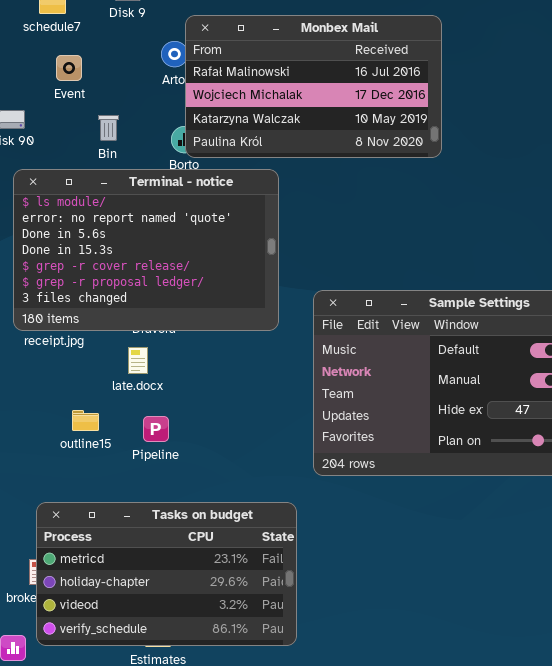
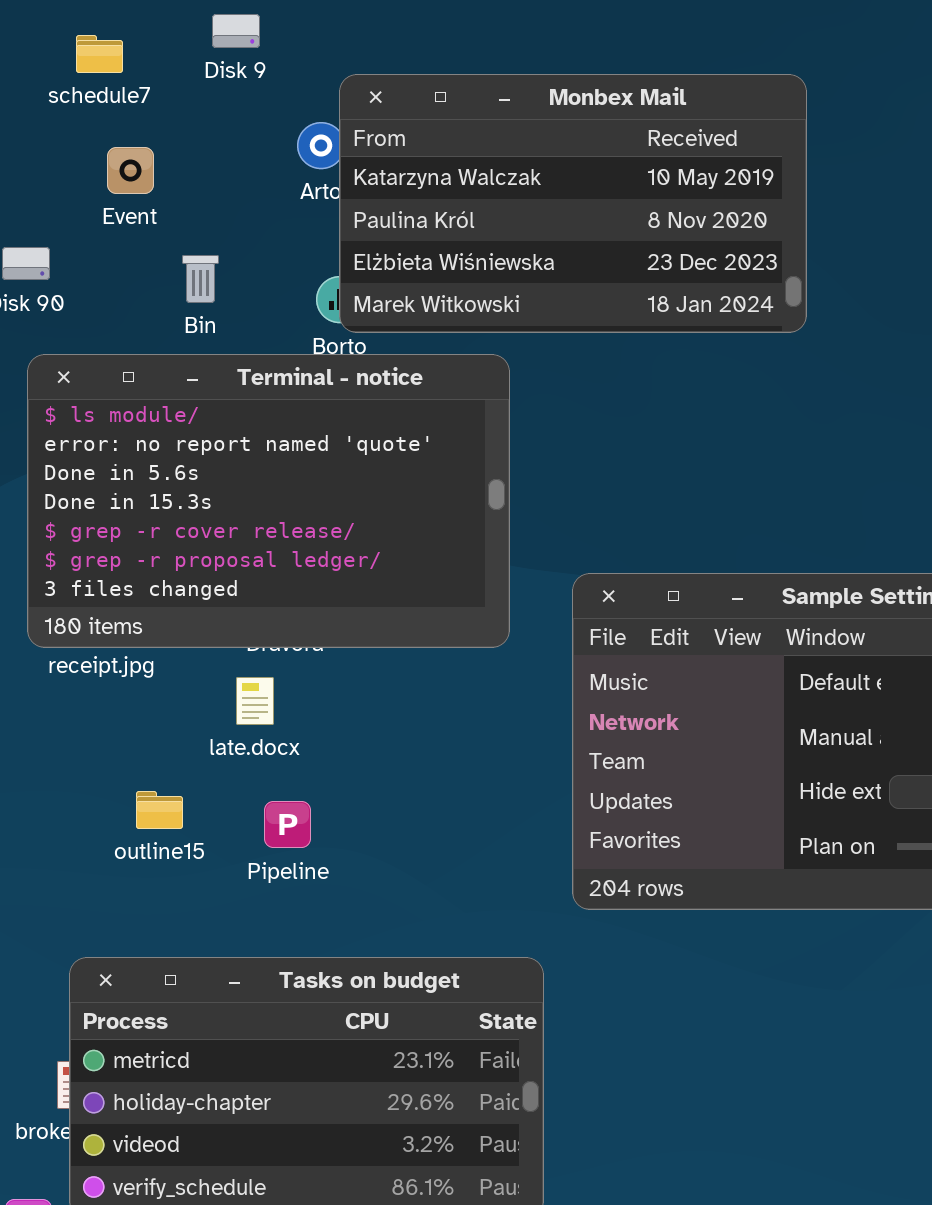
Monbex Mail: [185,15,442,158] -> [339,74,807,333], scrolled down 2 rows

